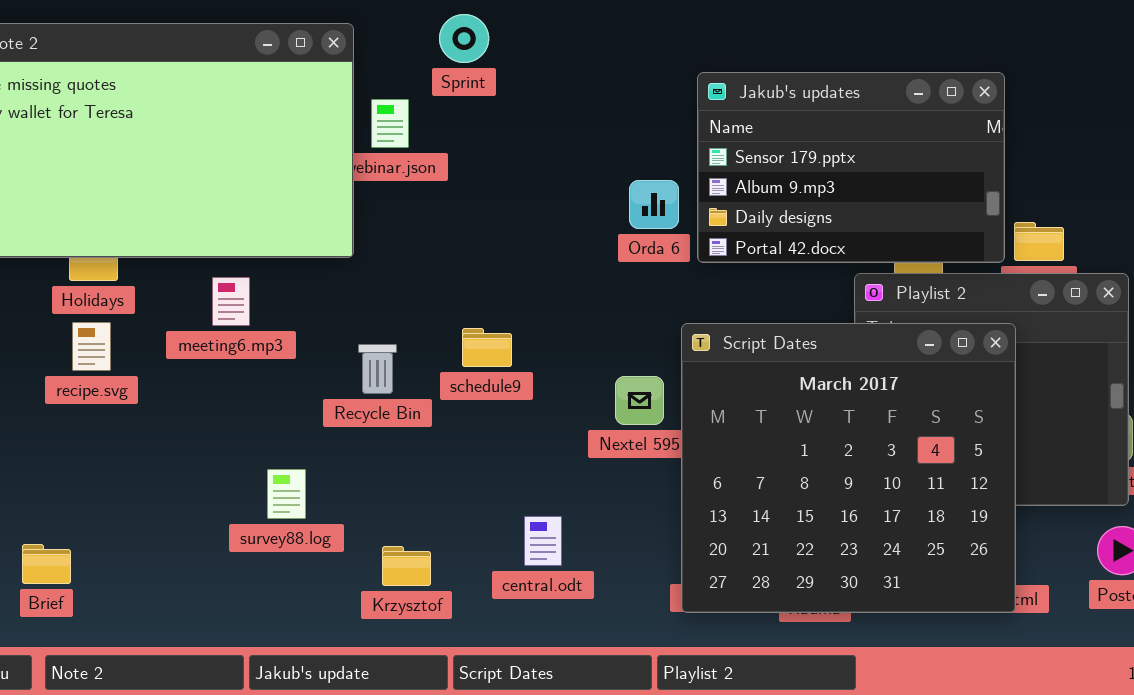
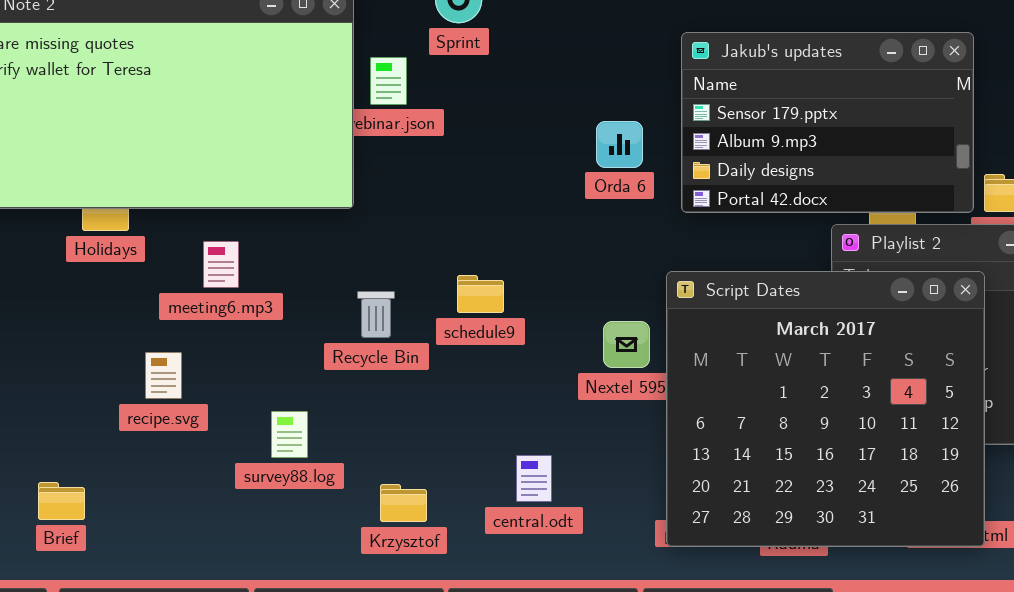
Orda 6: [629,180,679,229] -> [596,121,643,168], moved
meeting6.mp3: [212,277,250,326] -> [203,241,239,288], moved
recipe.svg: [72,322,111,371] -> [145,352,182,399], moved

